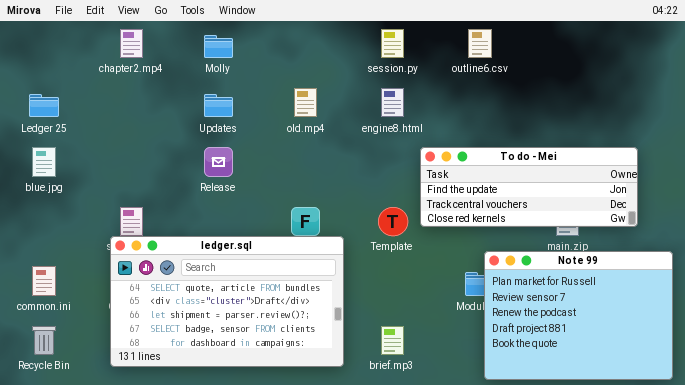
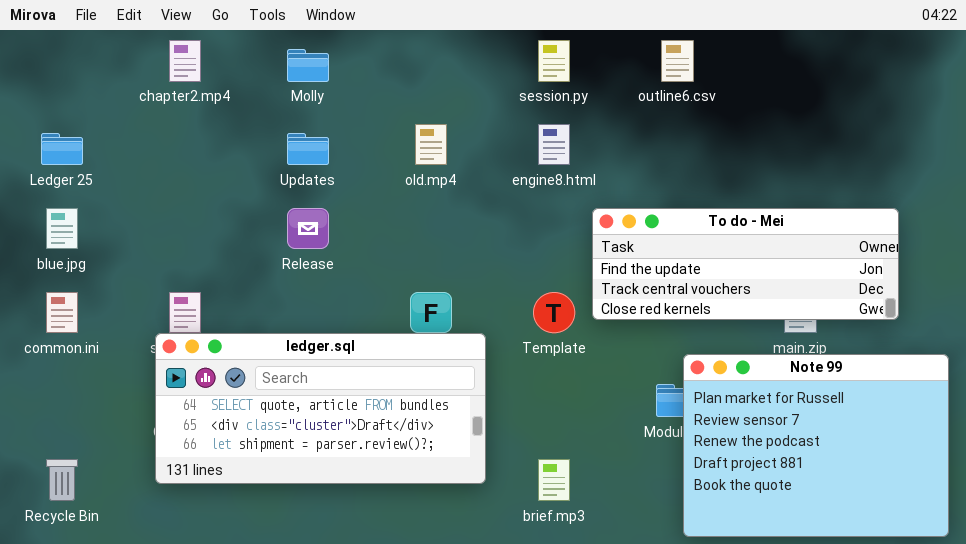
ledger.sql: [110,236,344,367] -> [155,333,486,484], resized
common.ini: [32,266,56,296] -> [46,292,78,333], moved

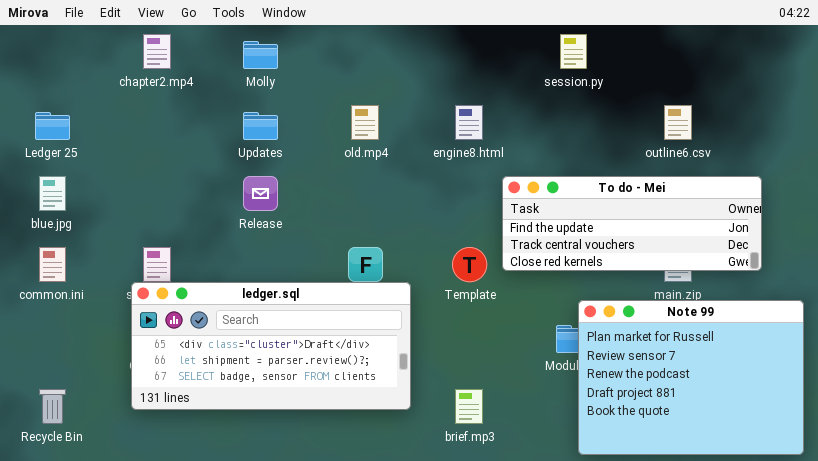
session.py: [538,40,570,82] -> [560,34,587,69], moved
outline6.csv: [661,40,694,82] -> [664,105,692,140], moved
ledger.sql: [155,333,486,484] -> [131,282,411,410], scrolled down 1 row

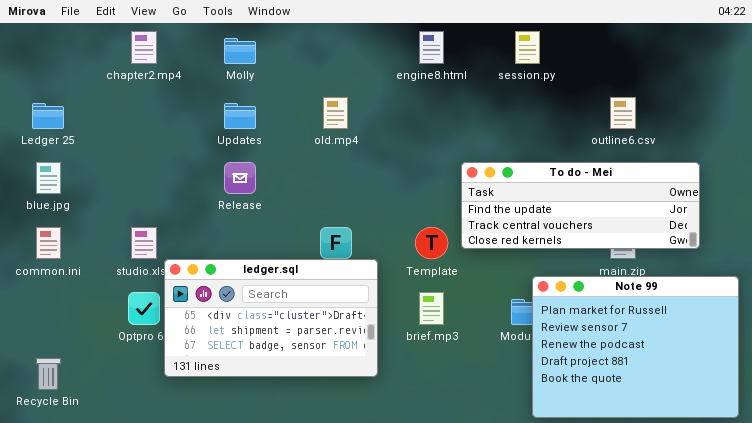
engine8.html: [455,105,483,140] -> [419,31,444,64], moved
ledger.sql: [131,282,411,410] -> [164,259,378,377], resized
brief.mp3: [455,389,483,424] -> [419,292,444,325], moved

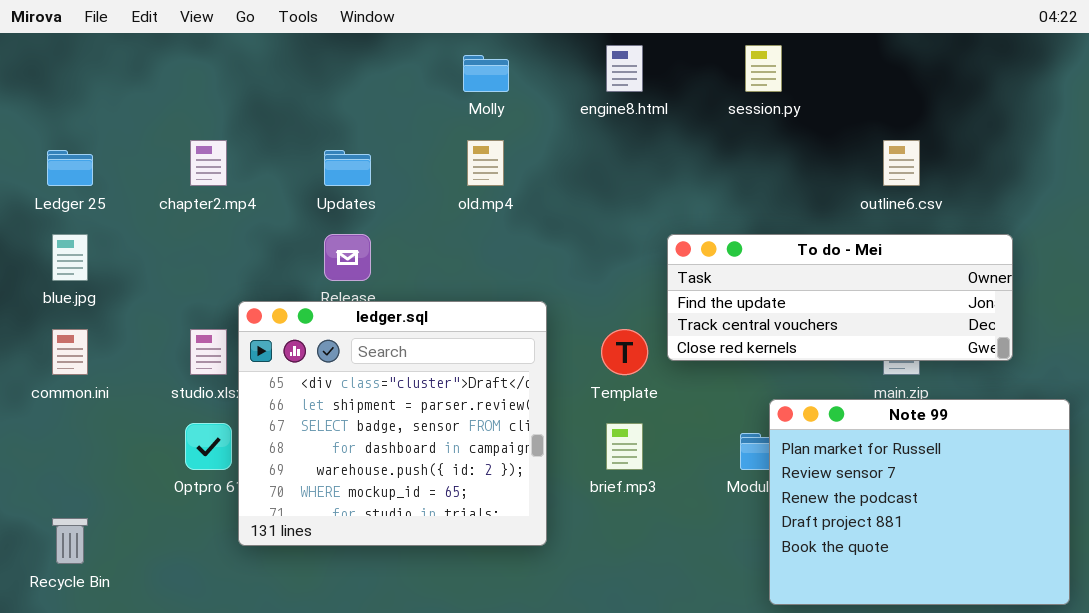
chapter2.mp4: [131,31,157,64] -> [190,140,227,186], moved
Molly: [224,38,256,64] -> [463,55,509,92], moved
ledger.sql: [164,259,378,377] -> [238,301,547,546], resized

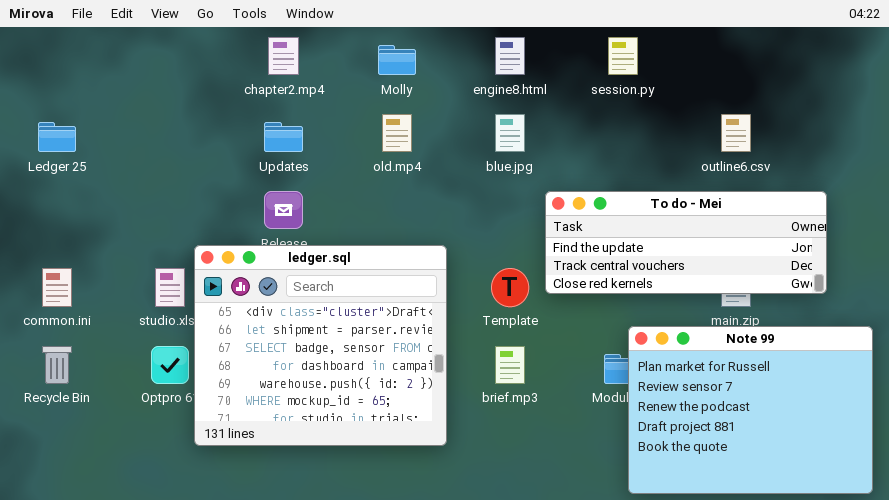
chapter2.mp4: [190,140,227,186] -> [268,37,299,75], moved
blue.jpg: [52,234,88,281] -> [495,114,525,152], moved
Recycle Bin: [52,518,88,564] -> [42,346,72,384], moved

